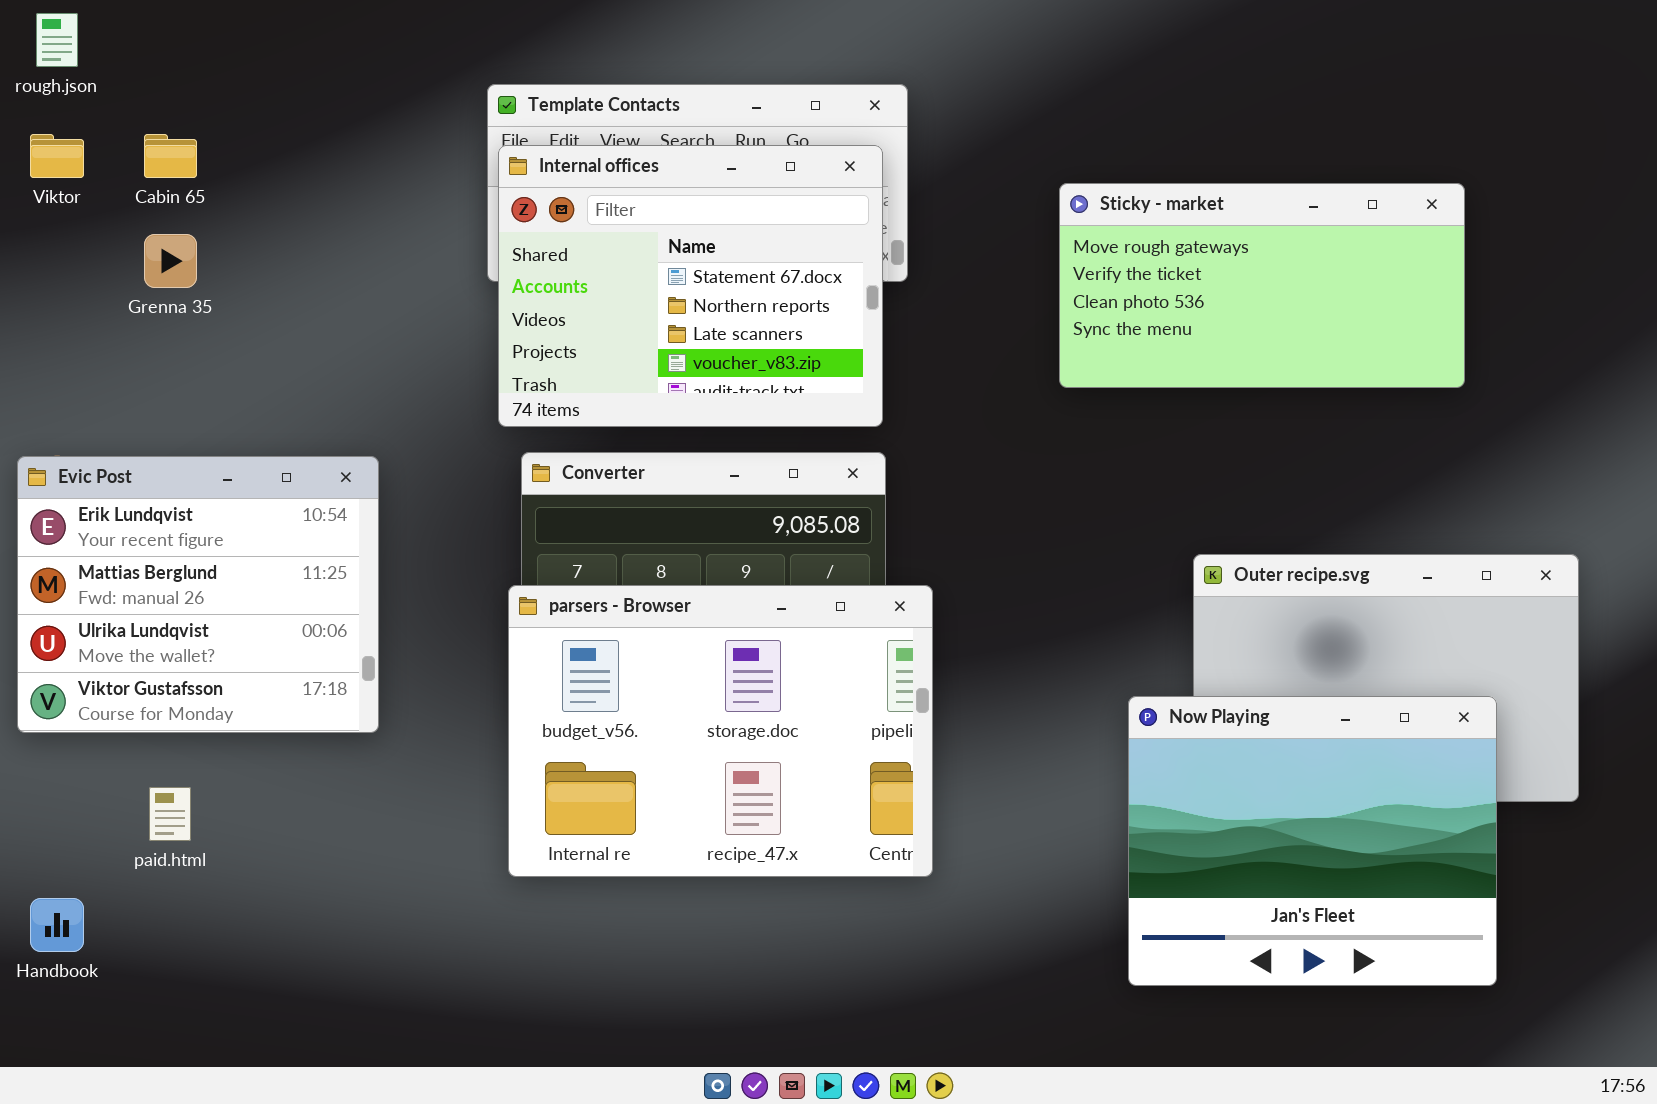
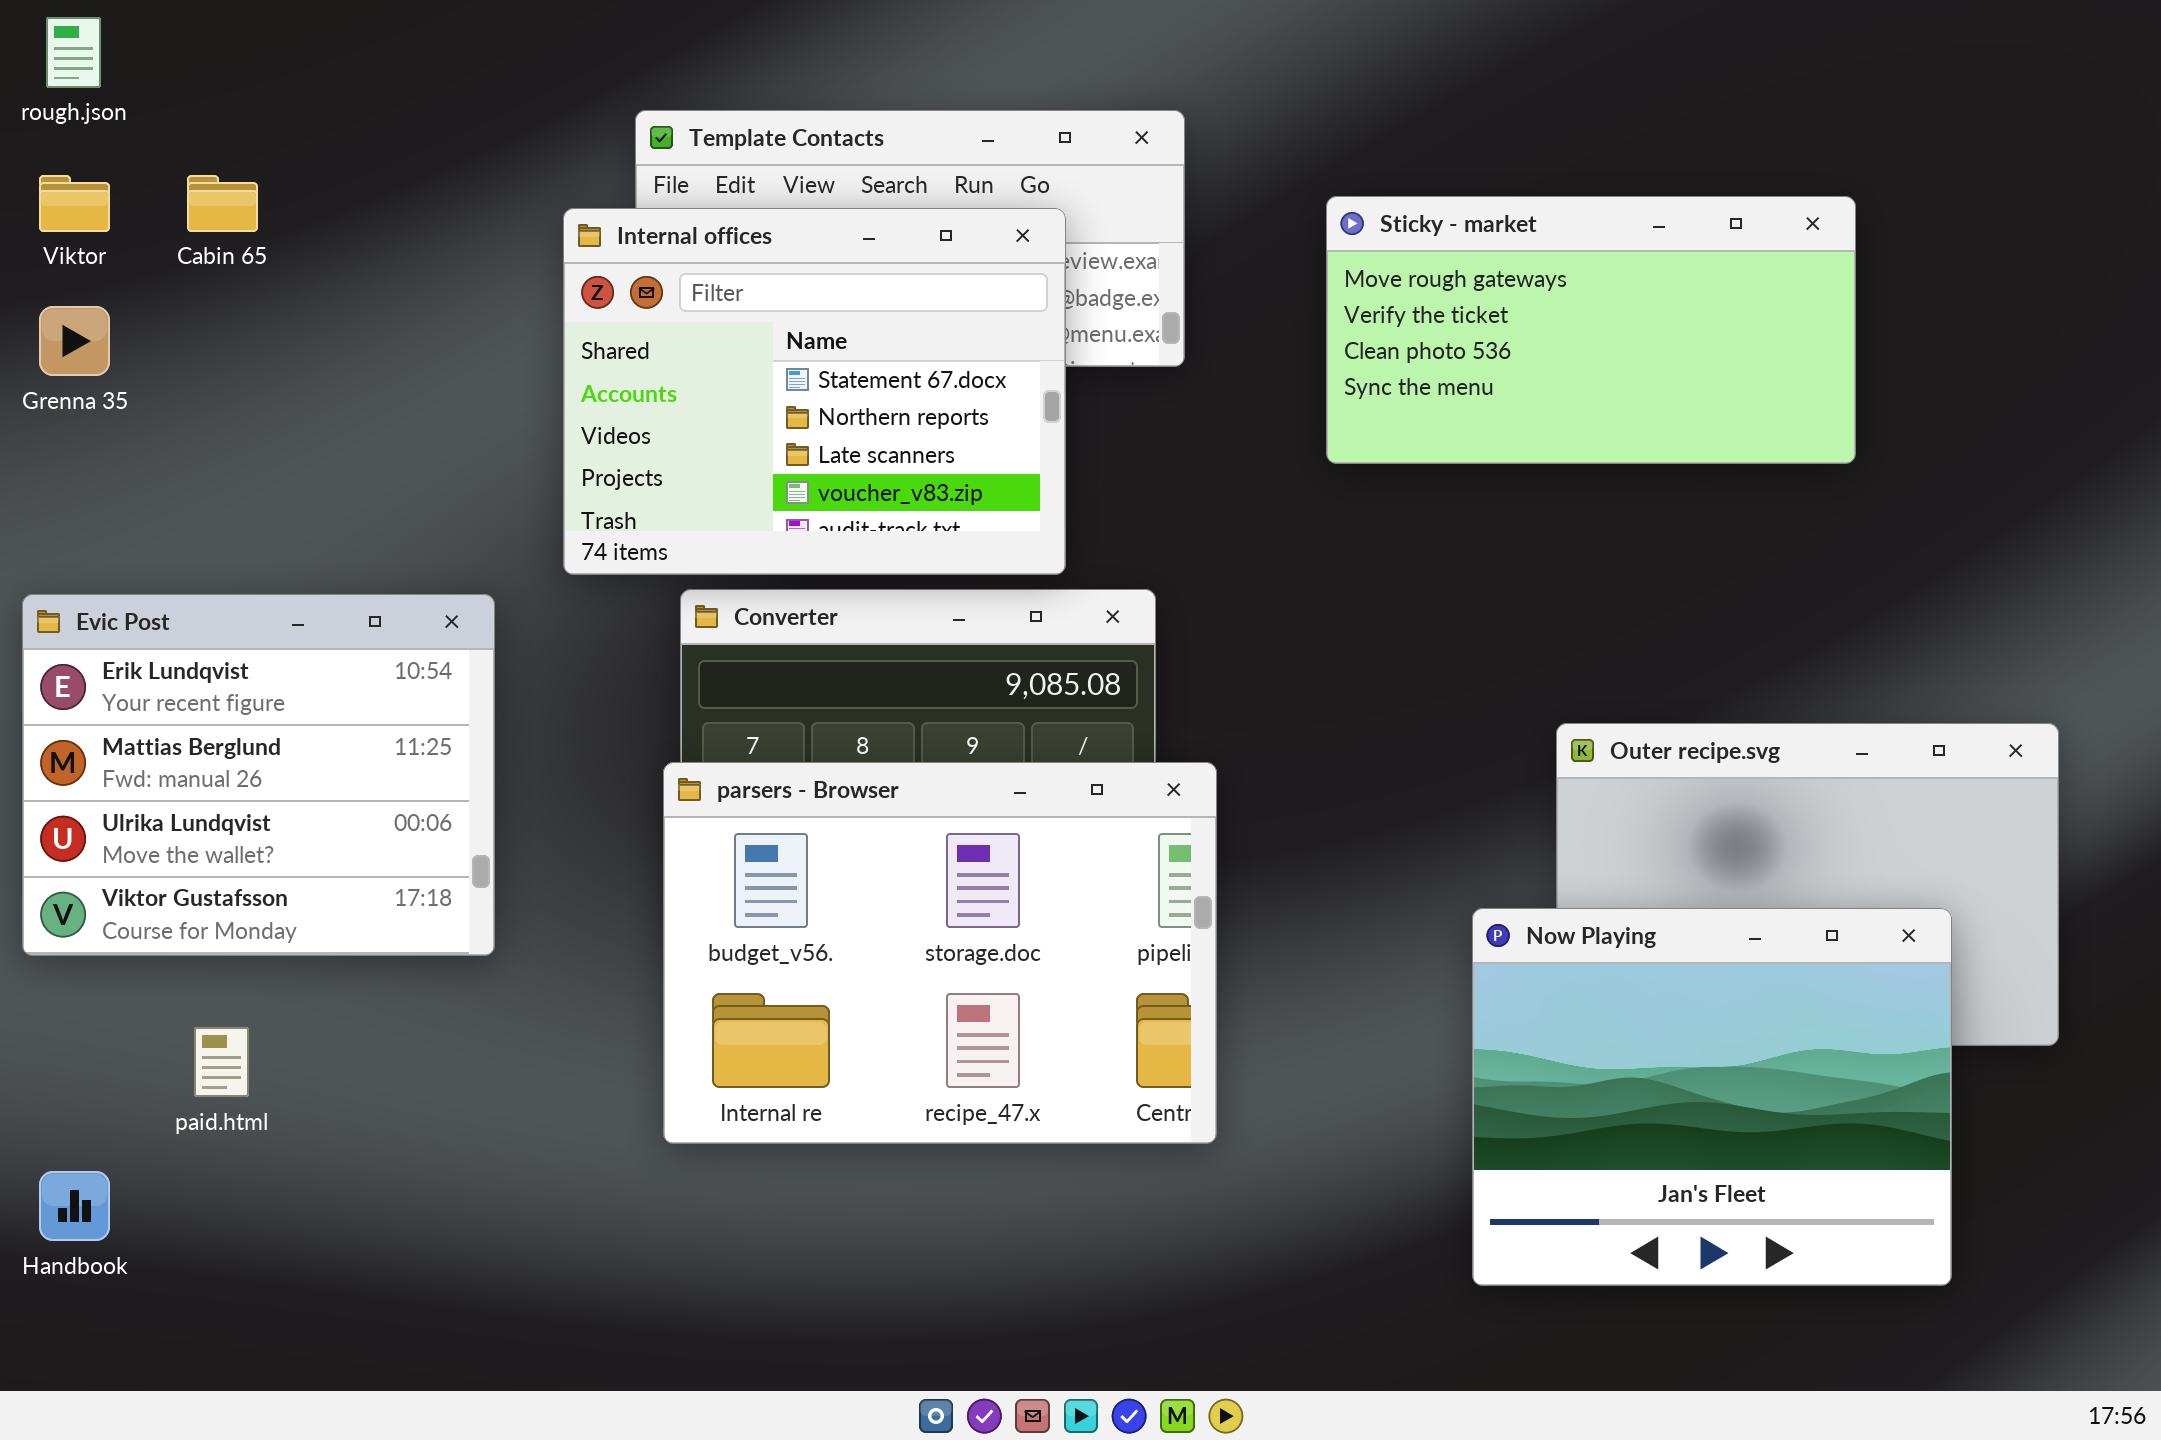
Internal offices: [498,145,883,427] -> [563,208,1066,575], moved
Sticky - market: [1059,183,1465,388] -> [1326,196,1856,464], moved
Grenna 35: [144,234,197,288] -> [39,306,110,376], moved

